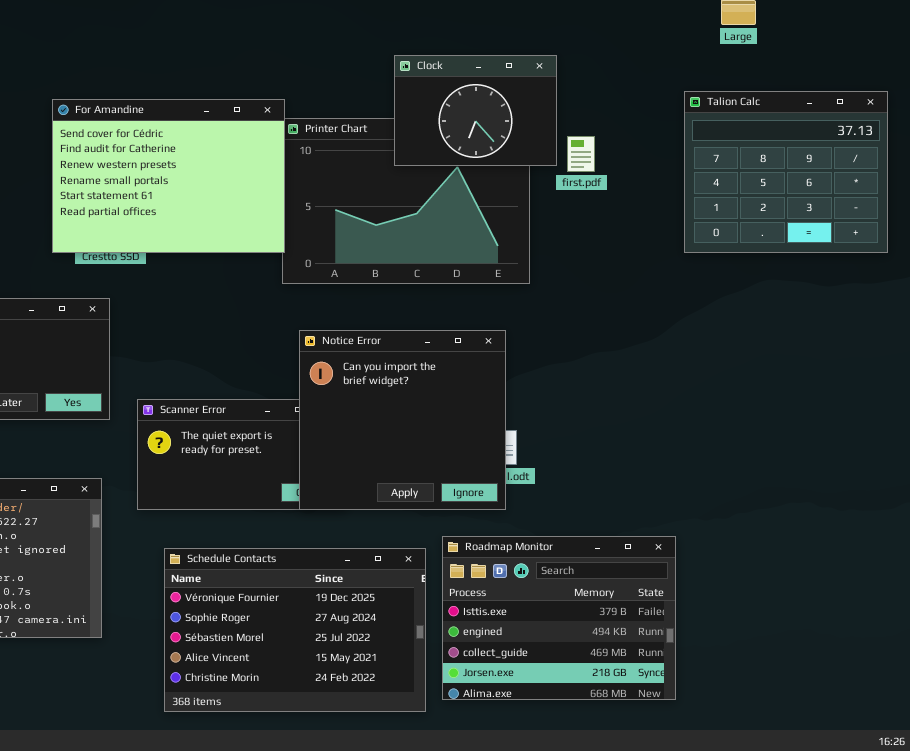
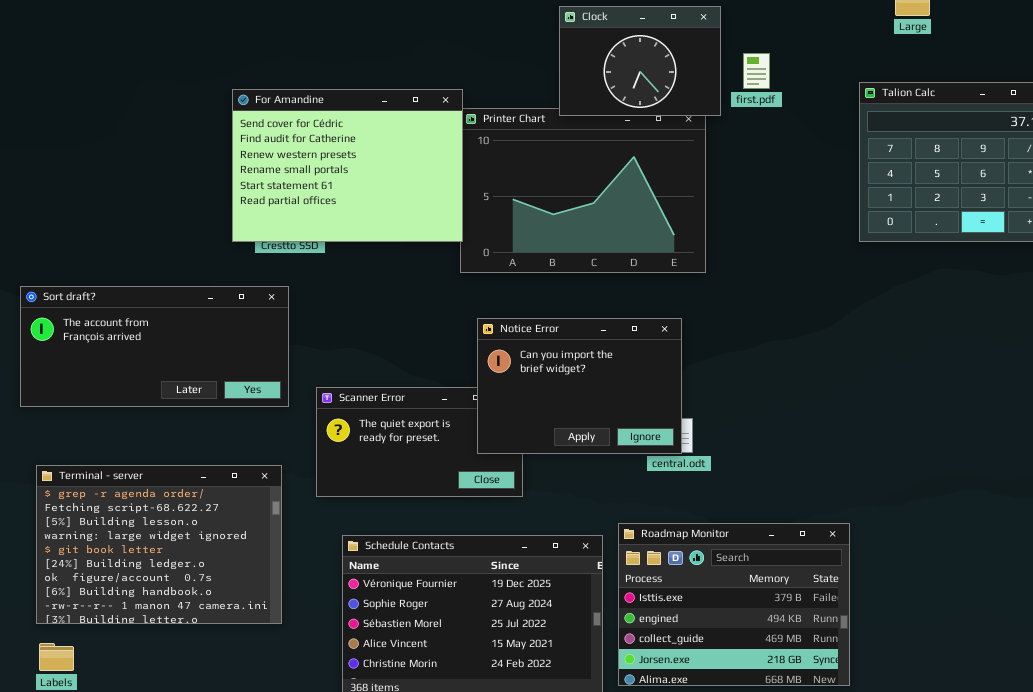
Clock: [394,55,557,166] -> [559,6,721,116], moved
first.pdf: [567,136,595,172] -> [743,53,770,89], moved
Notice Error: [299,330,506,510] -> [477,318,682,454], resized

